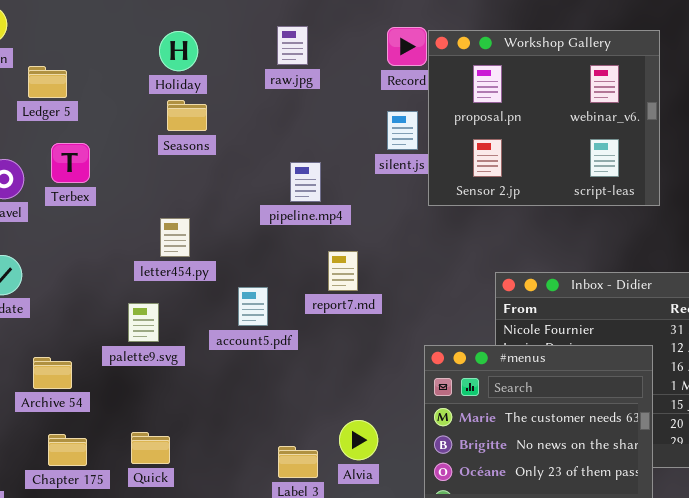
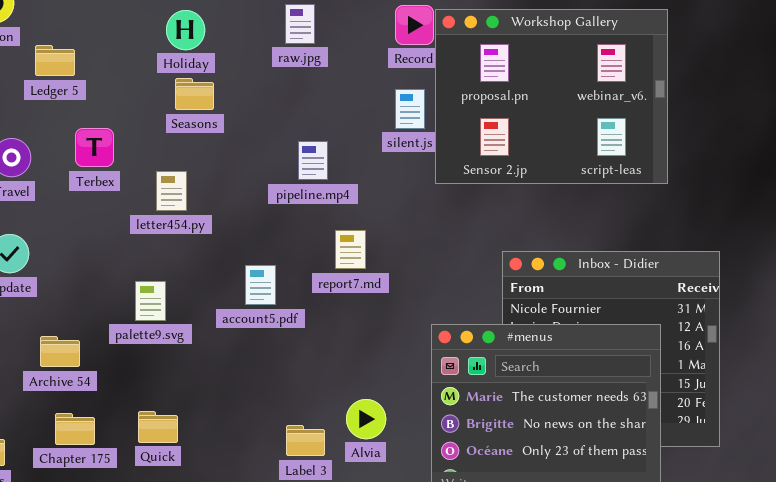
Terbex: [51,143,90,183] -> [75,128,114,167], moved
letter454.py: [160,218,190,257] -> [156,171,187,211], moved

